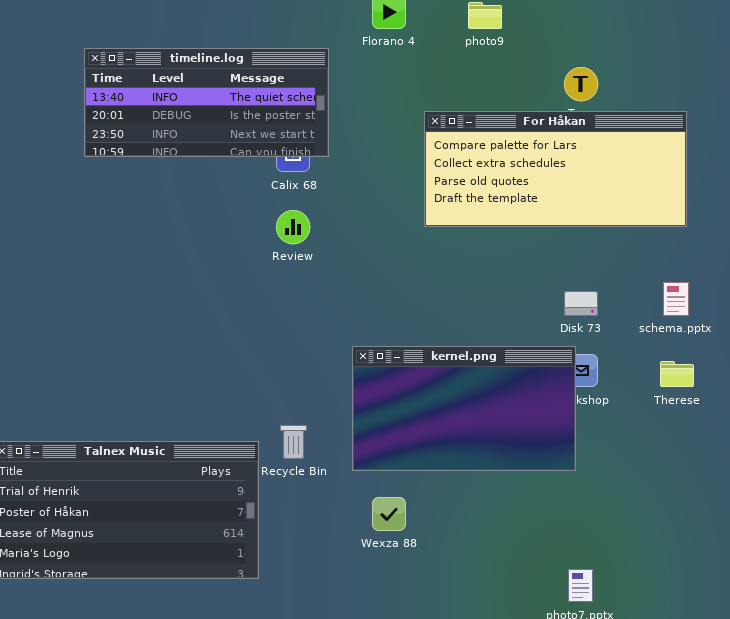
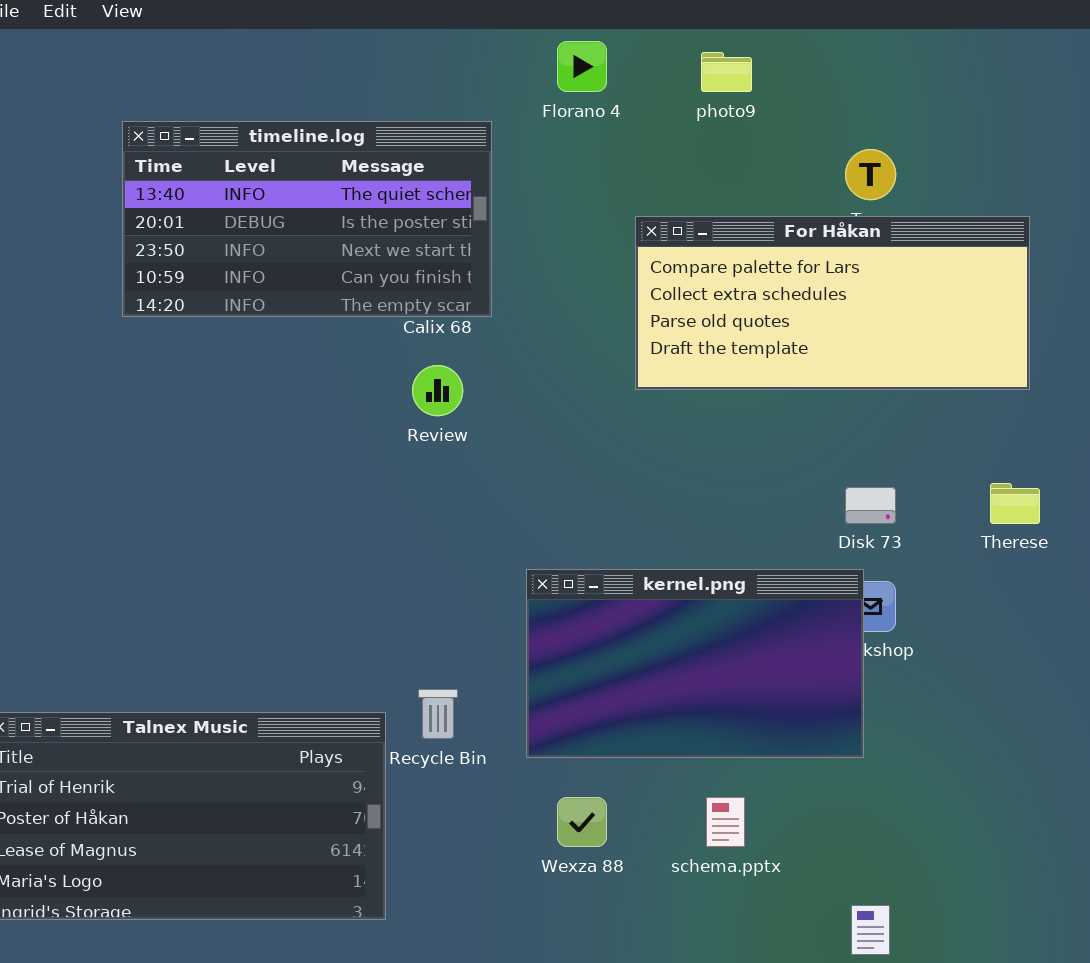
timeline.log: [84,48,329,157] -> [122,121,492,317], resized
schema.pptx: [663,282,689,316] -> [706,797,745,847], moved
Therese: [660,361,694,387] -> [990,483,1040,524], moved

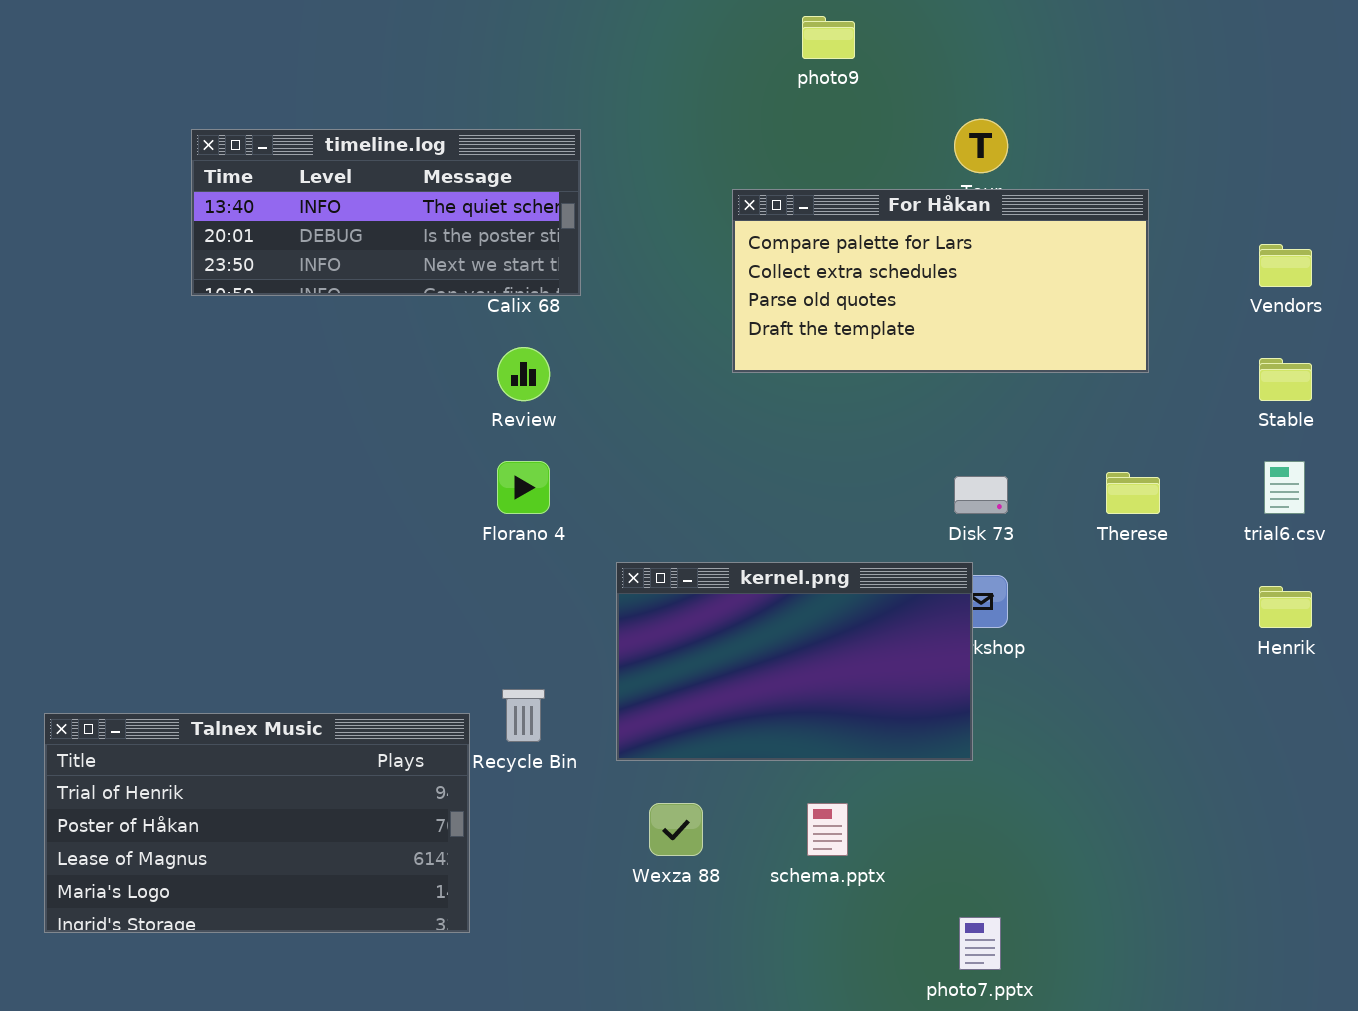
Florano 4: [557,41,607,92] -> [497,461,550,514], moved
timeline.log: [122,121,492,317] -> [191,129,581,296], resized

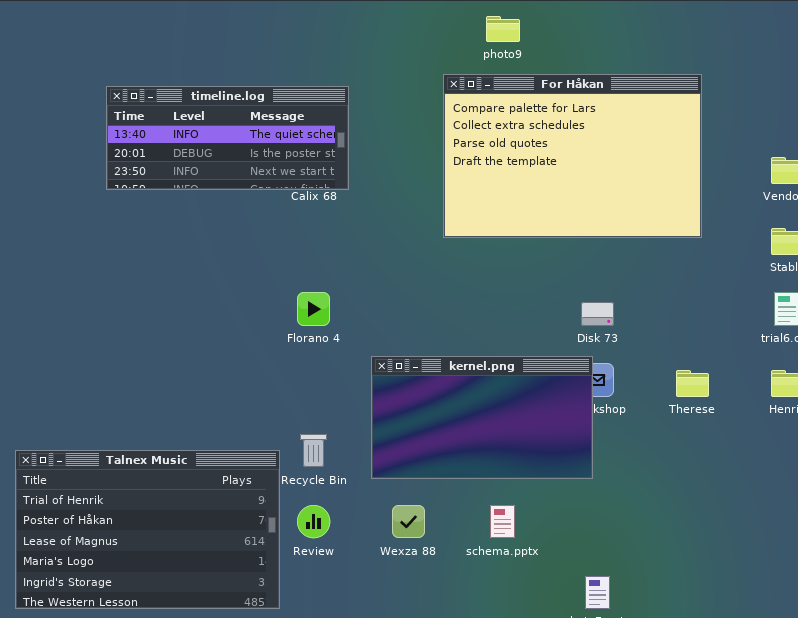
For Håkan: [732,189,1149,373] -> [443,74,702,238], resized
Review: [497,347,550,401] -> [297,505,330,538], moved
Therese: [1106,472,1160,514] -> [676,370,709,397], moved
Talnex Music: [44,713,470,933] -> [15,450,280,609], resized

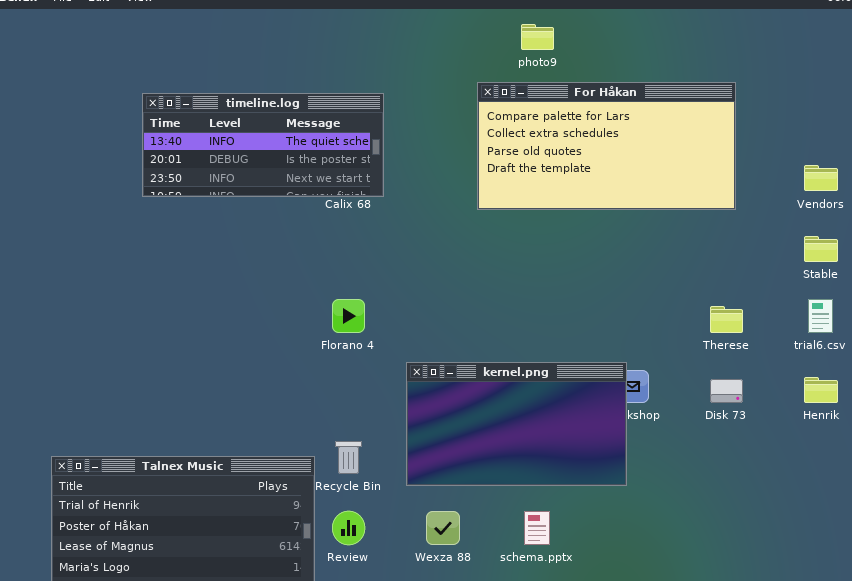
For Håkan: [443,74,702,238] -> [477,82,736,210], resized
Disk 73: [581,302,614,326] -> [710,379,743,403], moved
Therese: [676,370,709,397] -> [710,306,743,333], moved

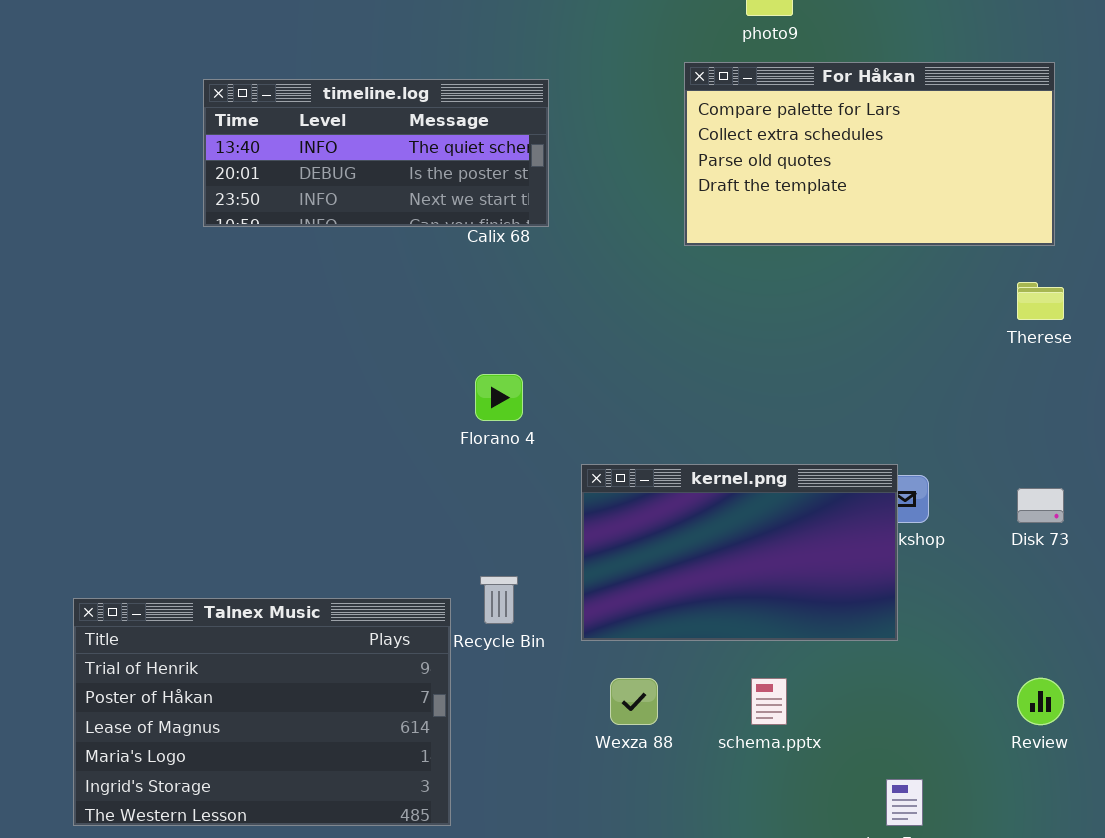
Therese: [710,306,743,333] -> [1017,282,1064,320], moved
Review: [332,511,365,545] -> [1017,678,1064,725], moved

